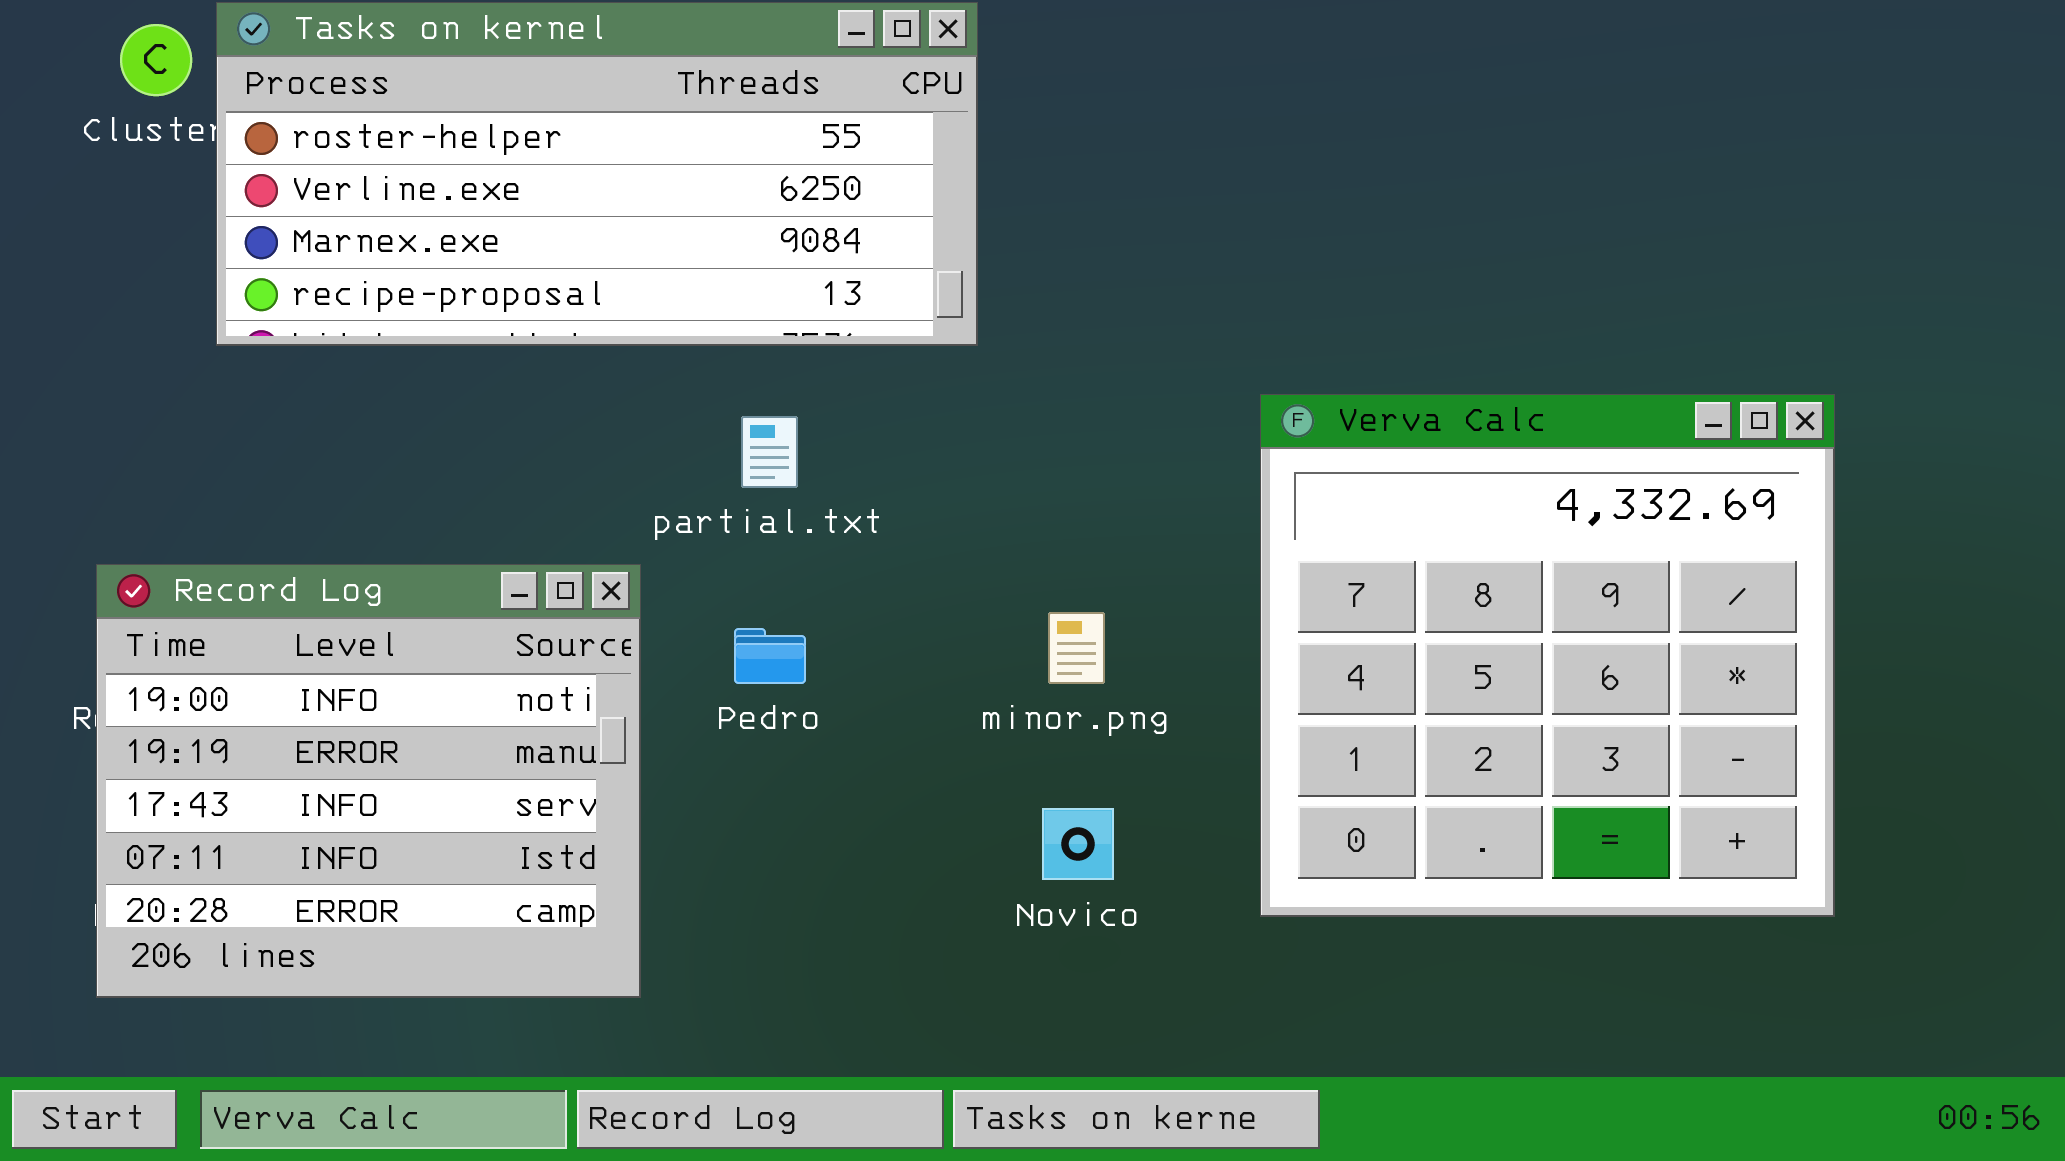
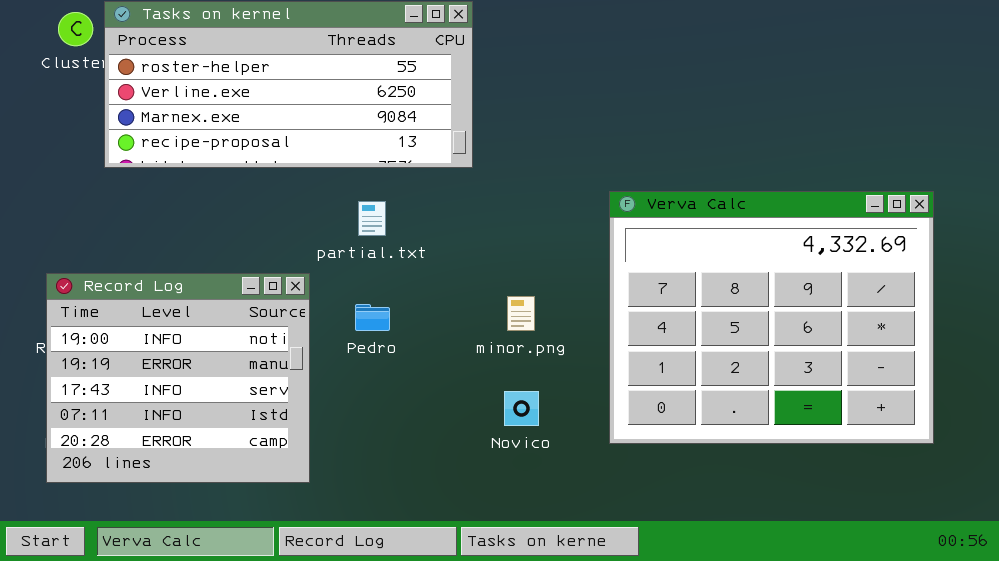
Verva Calc: [1260,394,1835,917] -> [609,191,934,444], resized

